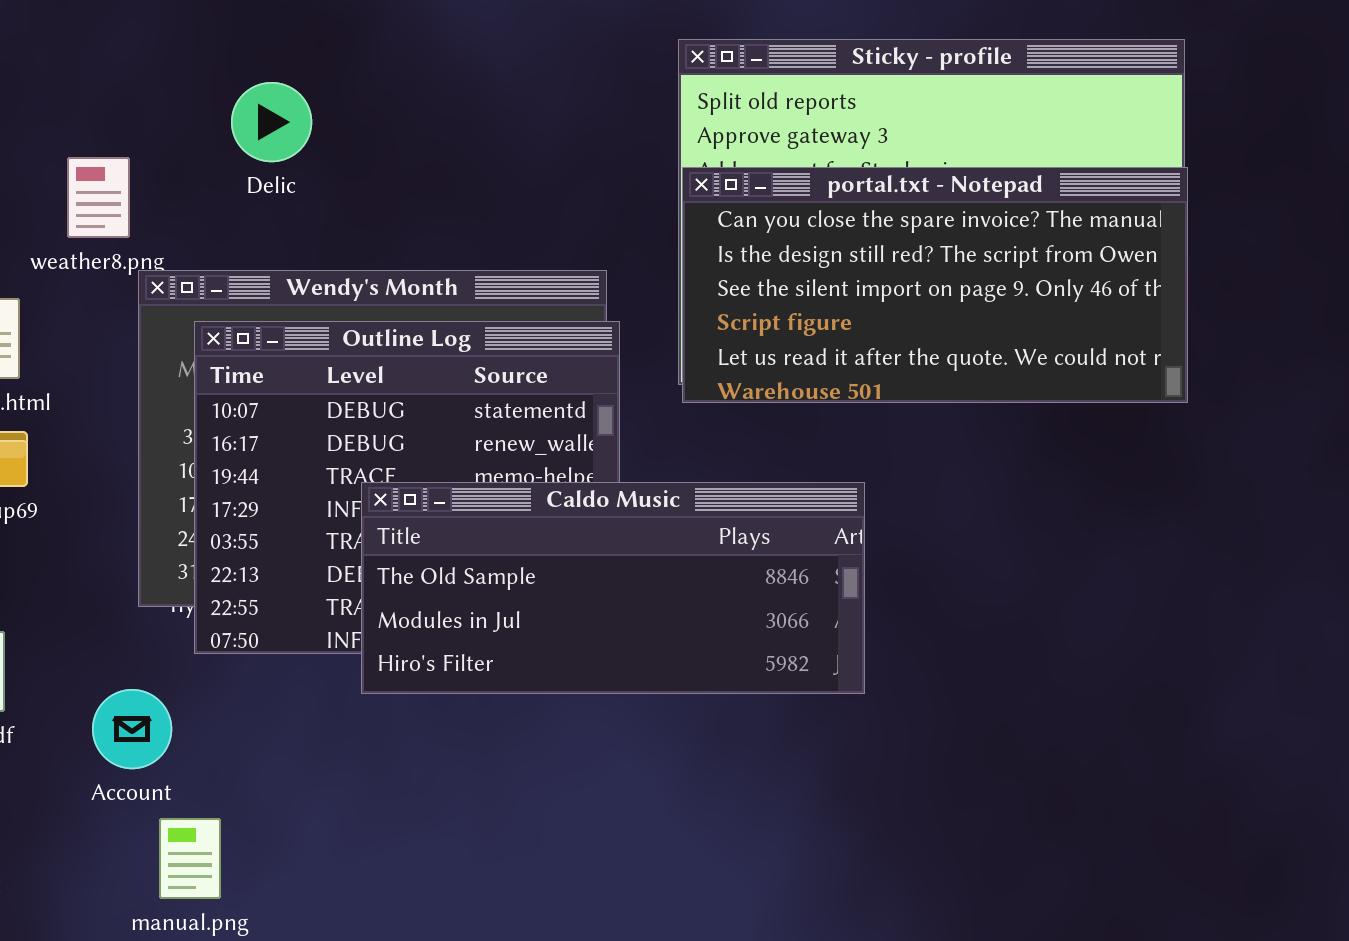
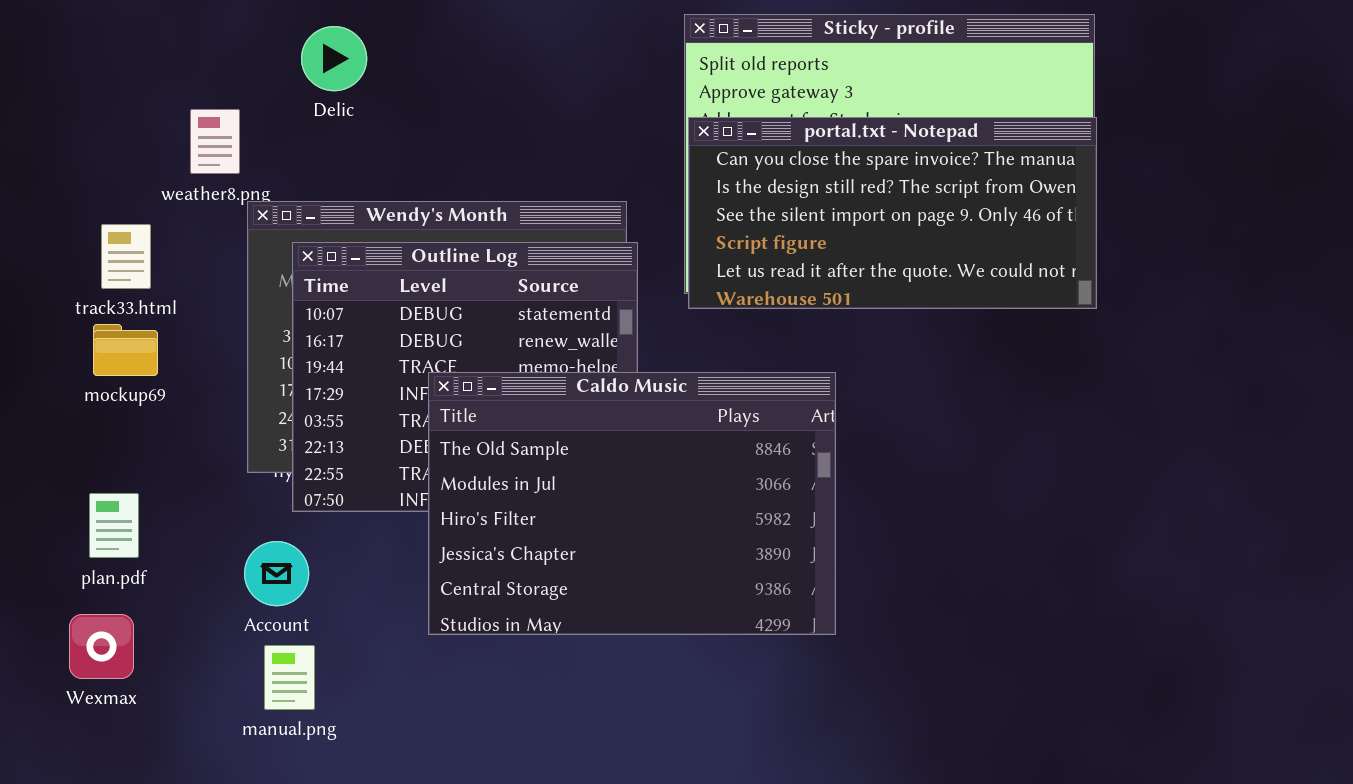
Delic: [231,82,312,162] -> [301,26,367,91], moved
Caldo Music: [361,482,865,694] -> [428,372,836,635], resized
Account: [92,689,172,769] -> [244,541,309,606], moved

